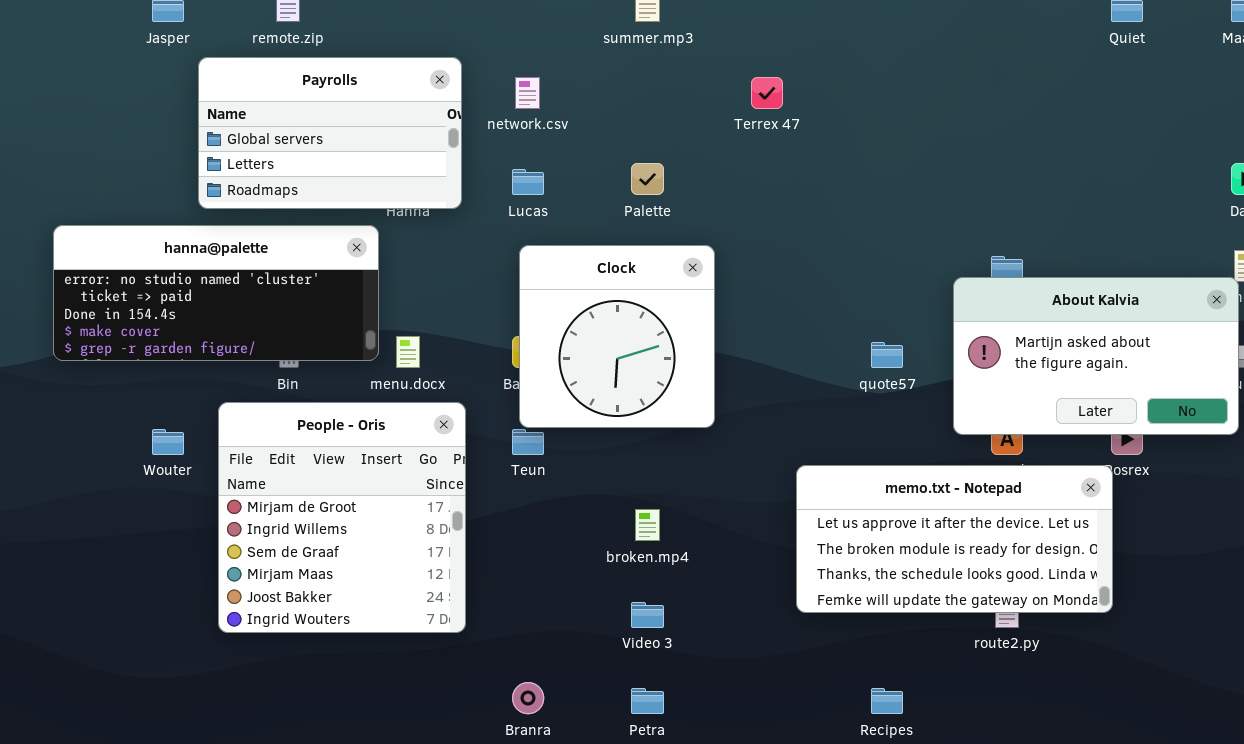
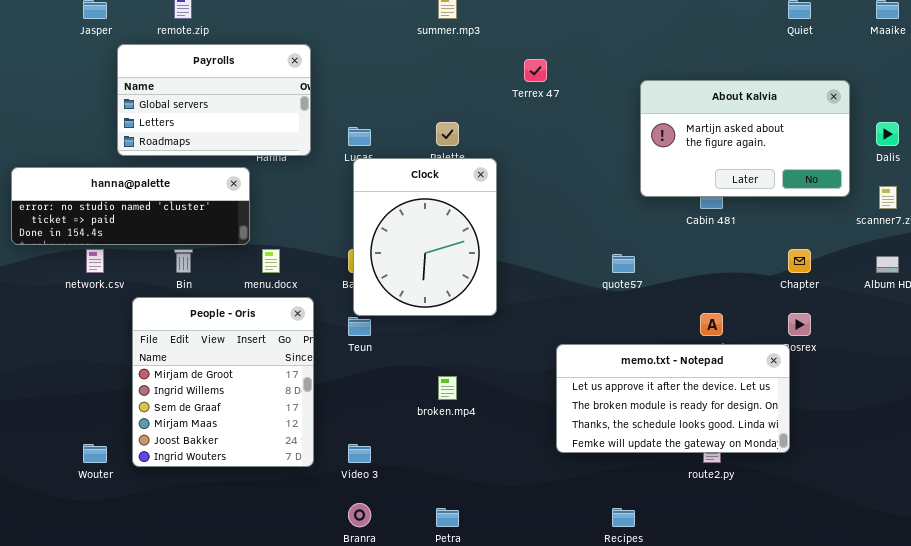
network.csv: [515,77,540,109] -> [86,249,104,273], moved
hanna@palette: [53,225,379,361] -> [11,167,250,245], resized
Clock: [519,245,715,428] -> [353,158,497,316], resized
About Kalvia: [953,277,1239,435] -> [640,80,850,197], moved
Wouter: [152,429,184,455] -> [83,444,107,463], moved
Video 3: [631,602,664,628] -> [348,444,371,463], moved

